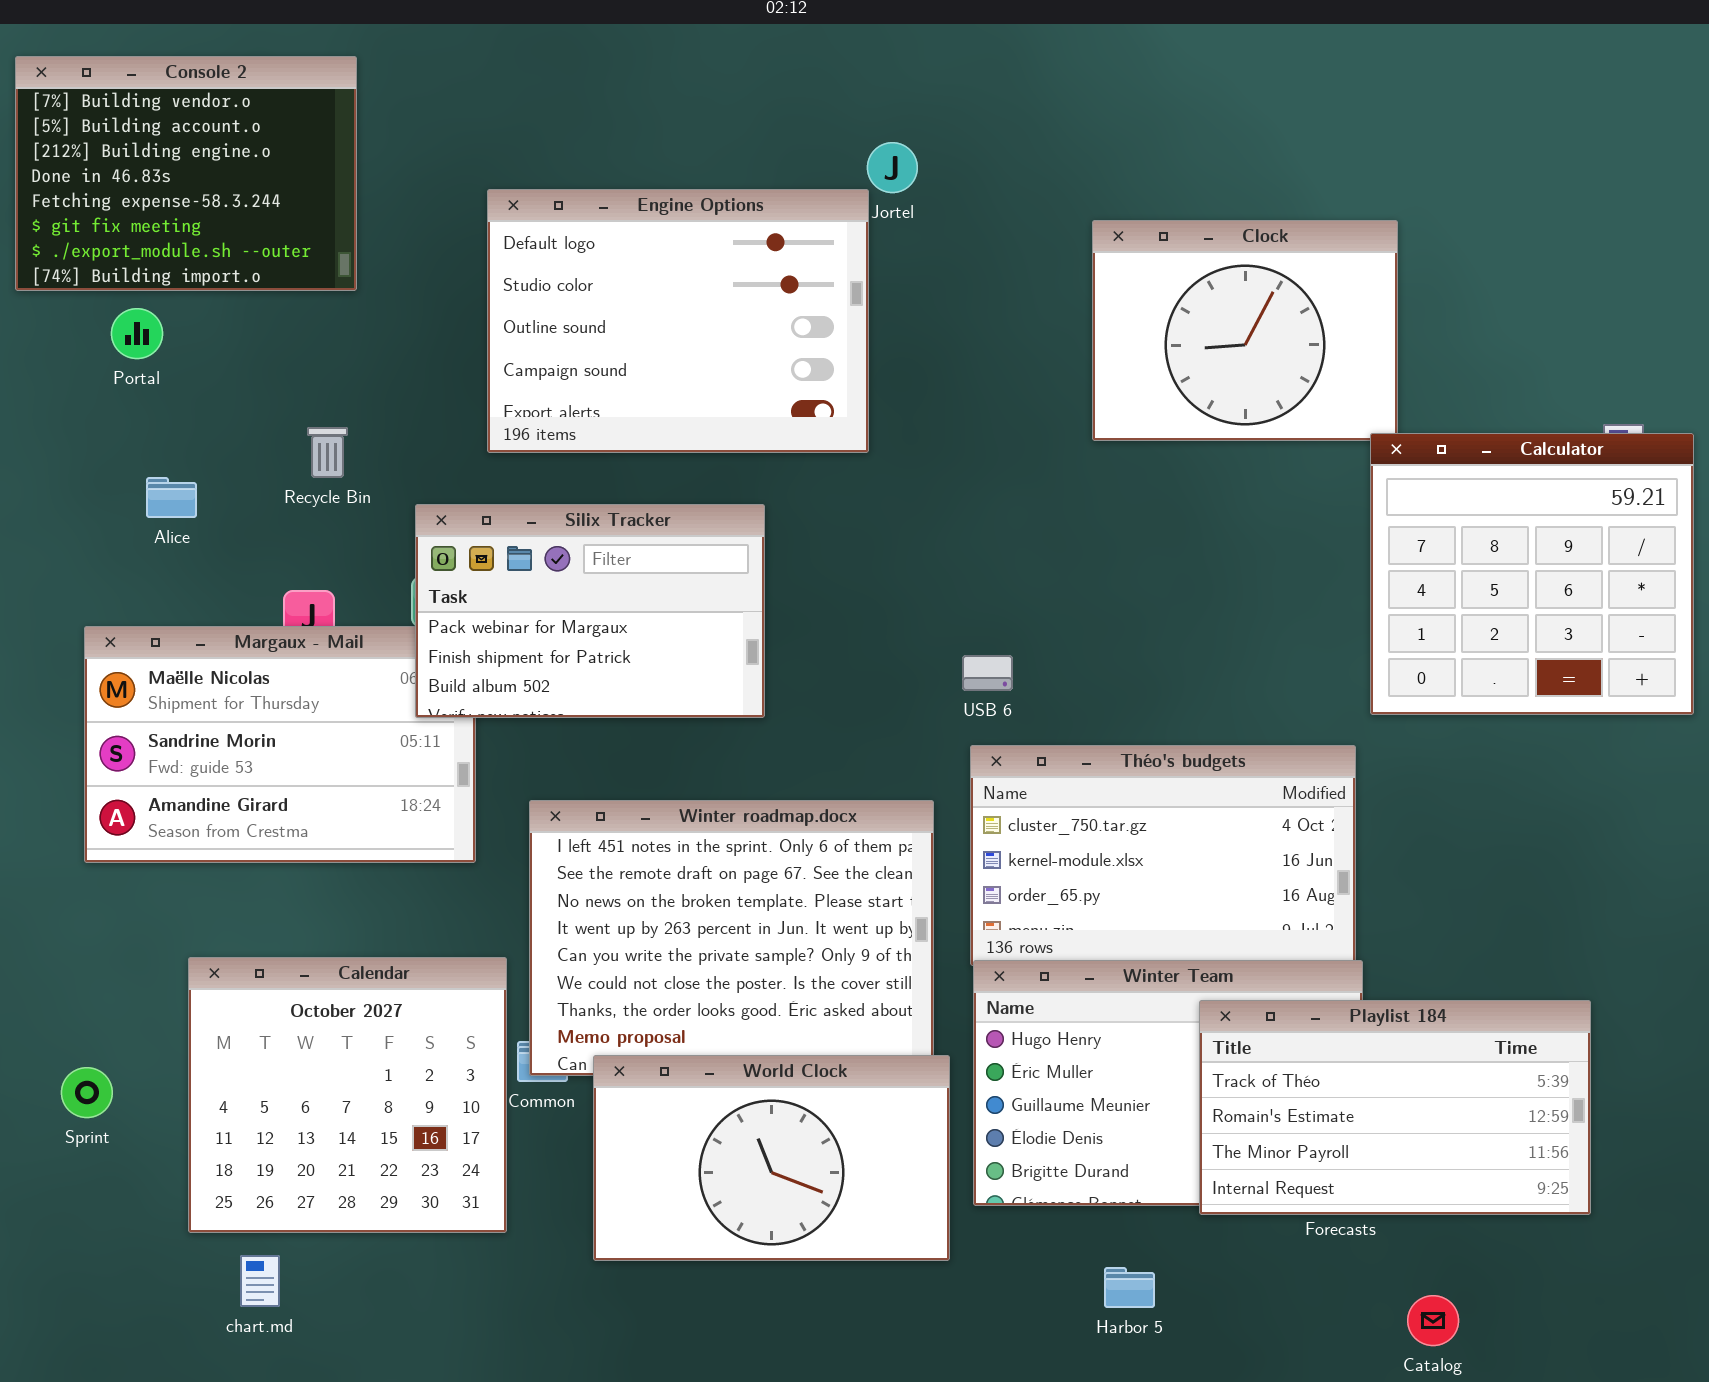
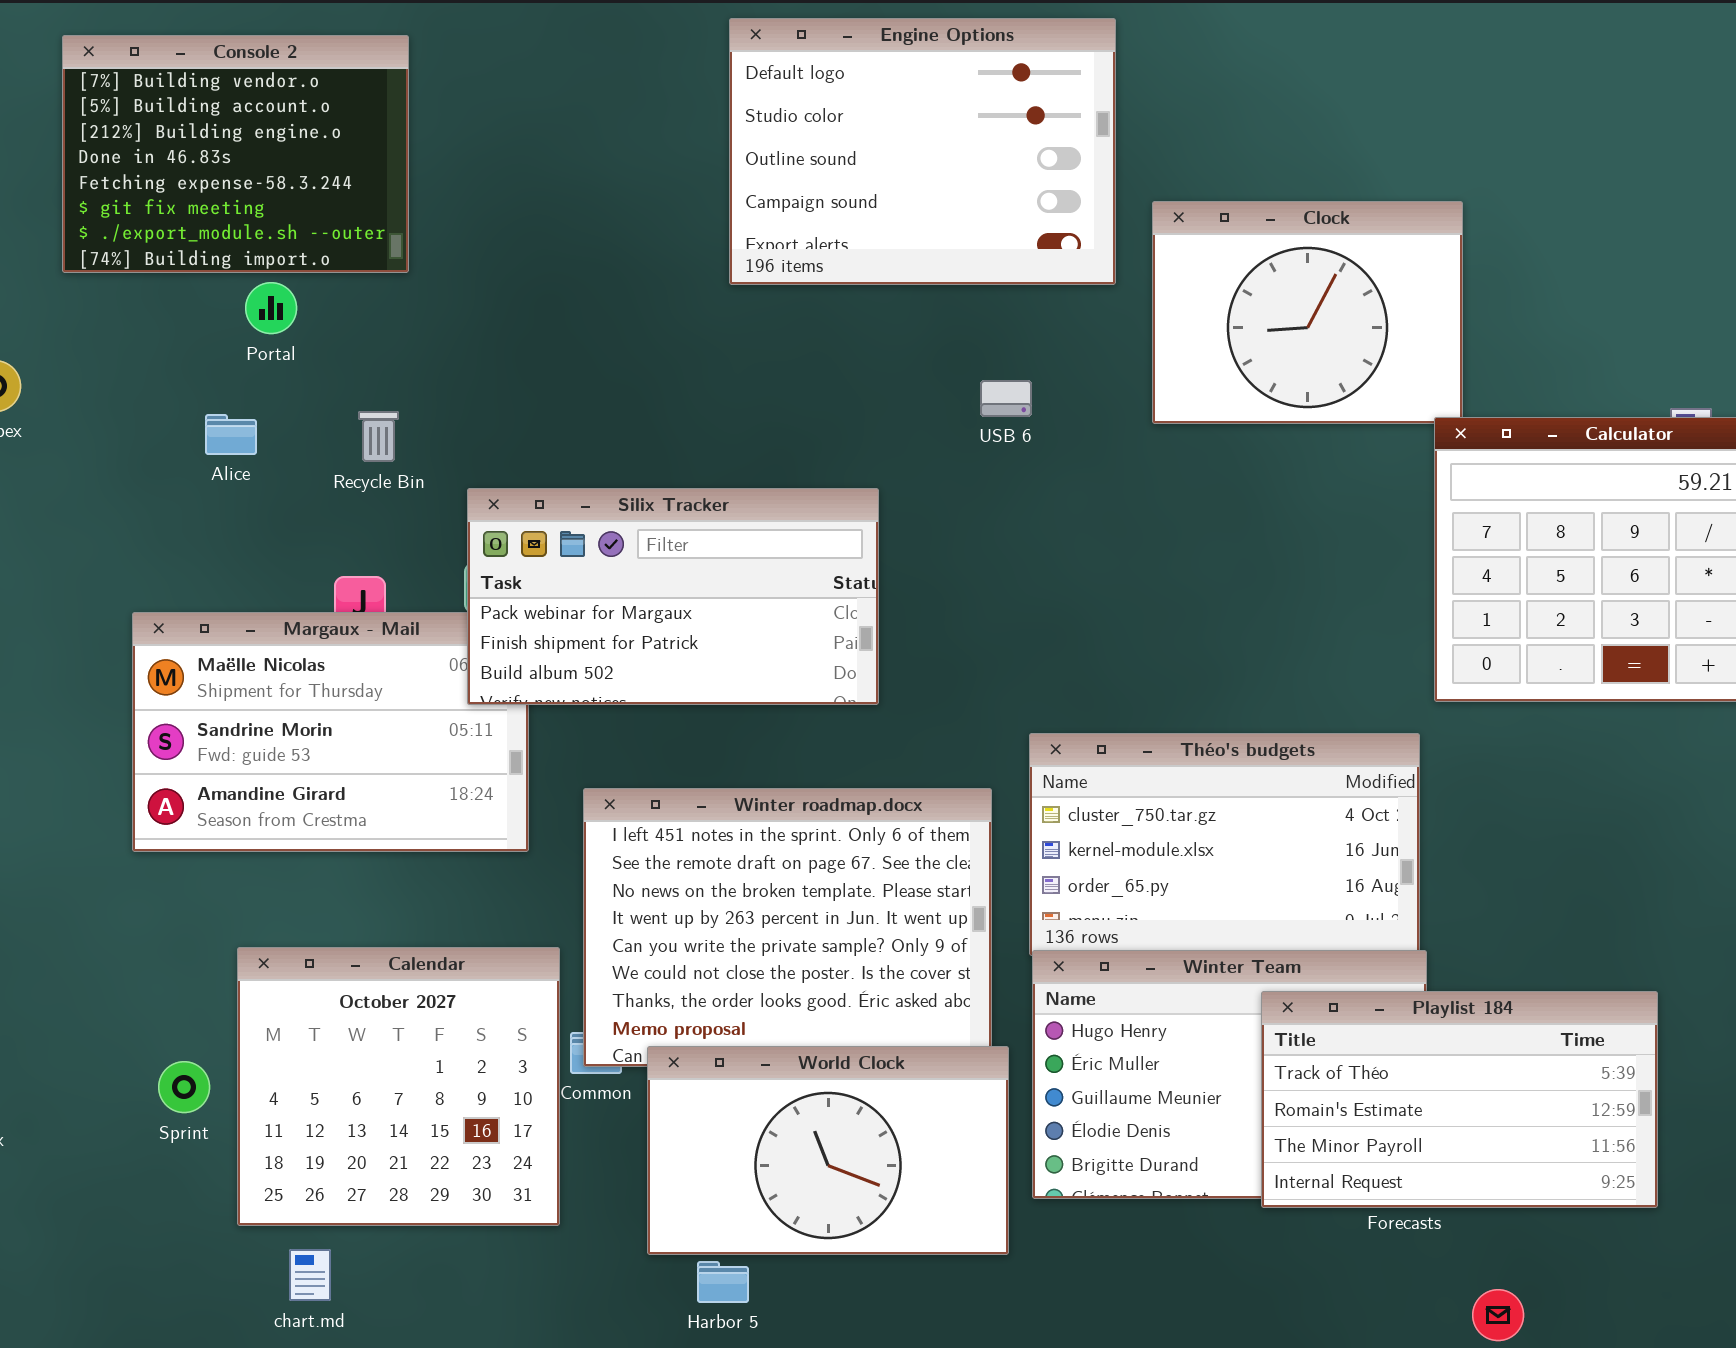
Engine Options: [487,189,869,453] -> [729,18,1116,285], moved
Portal: [111,308,163,359] -> [245,282,297,334], moved
Alice: [146,477,197,518] -> [205,414,257,455], moved
Silix Tracker: [415,504,765,718] -> [467,488,879,705], resized
USB 6: [962,655,1013,691] -> [980,380,1032,417], moved
Sprint: [61,1067,113,1118] -> [158,1061,210,1113], moved
Harbor 5: [1104,1267,1155,1308] -> [697,1261,749,1303], moved

